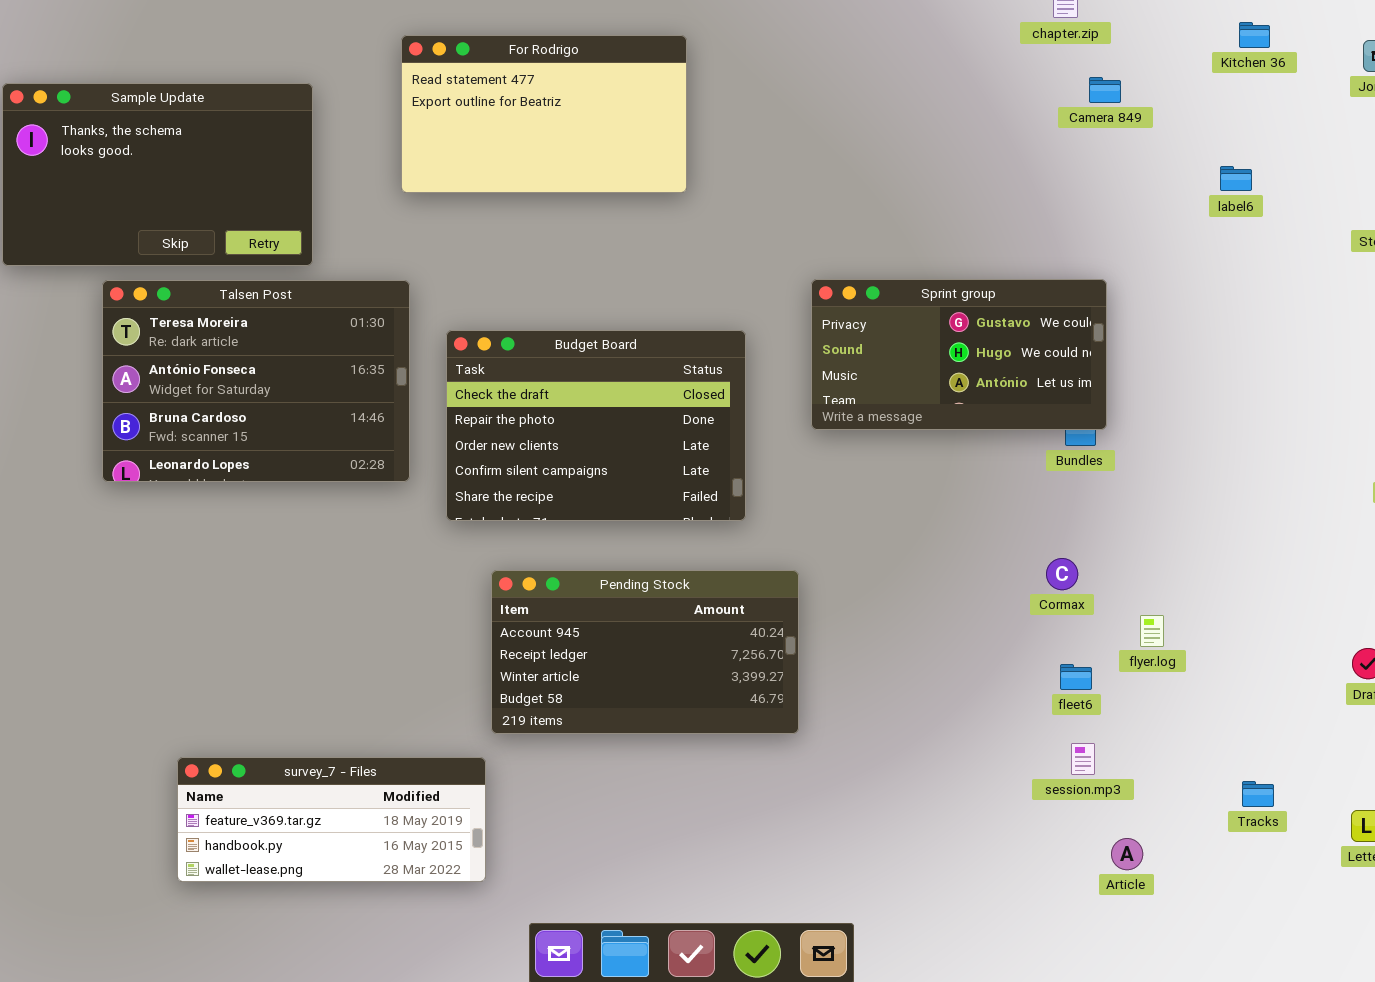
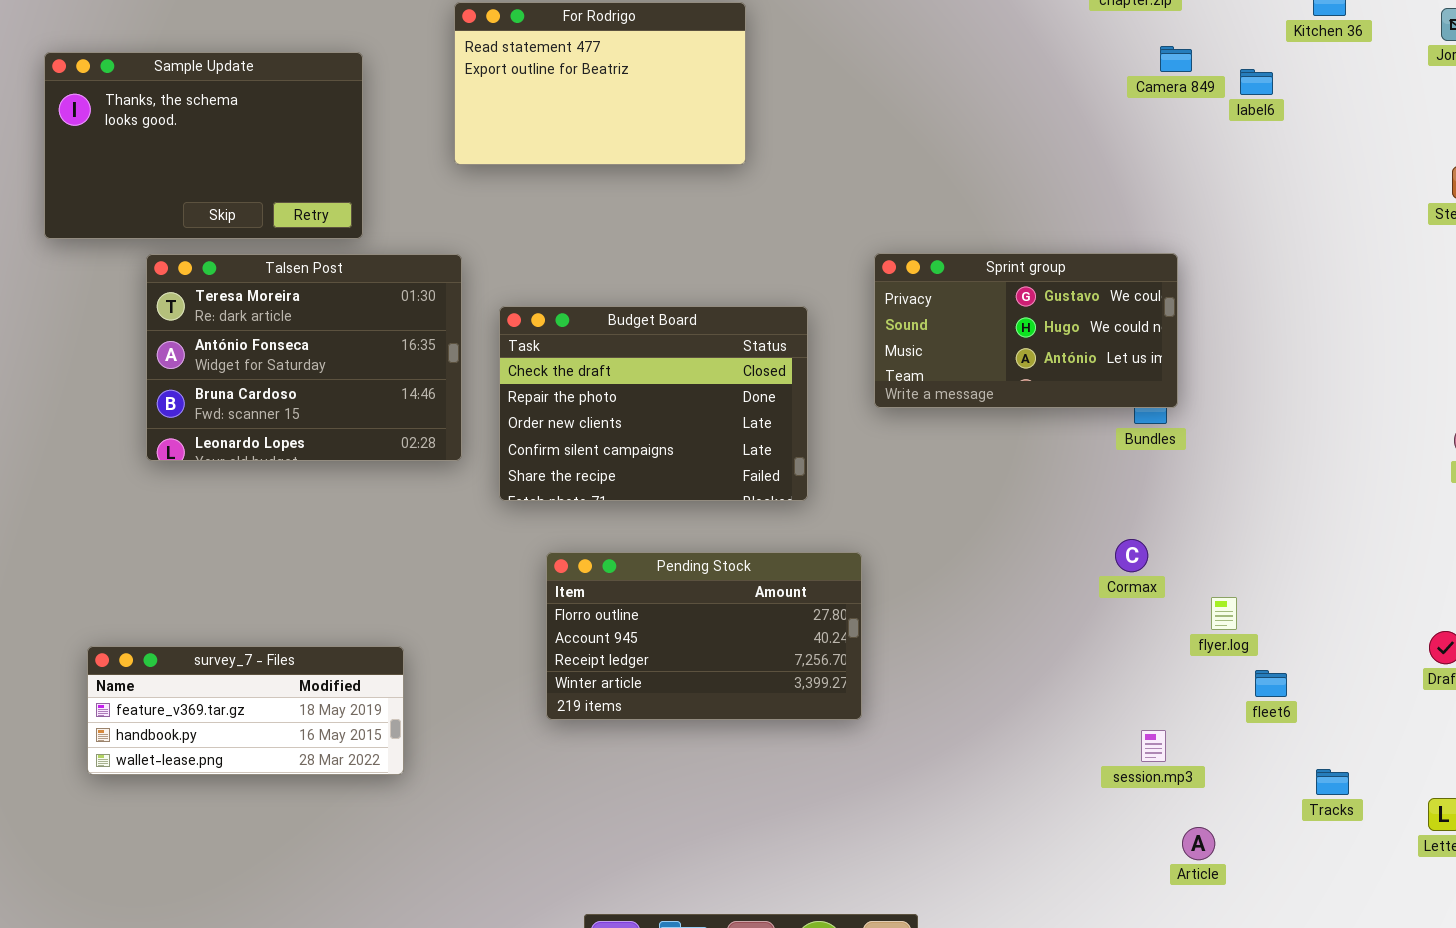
label6: [1220,166,1252,191] -> [1240,69,1273,95], moved
Pending Stock: [491,570,799,734] -> [546,552,862,720], scrolled up 1 row
fleet6: [1060,664,1092,690] -> [1255,670,1287,697], moved
survey_7 - Files: [177,757,486,882] -> [87,646,404,775], moved

